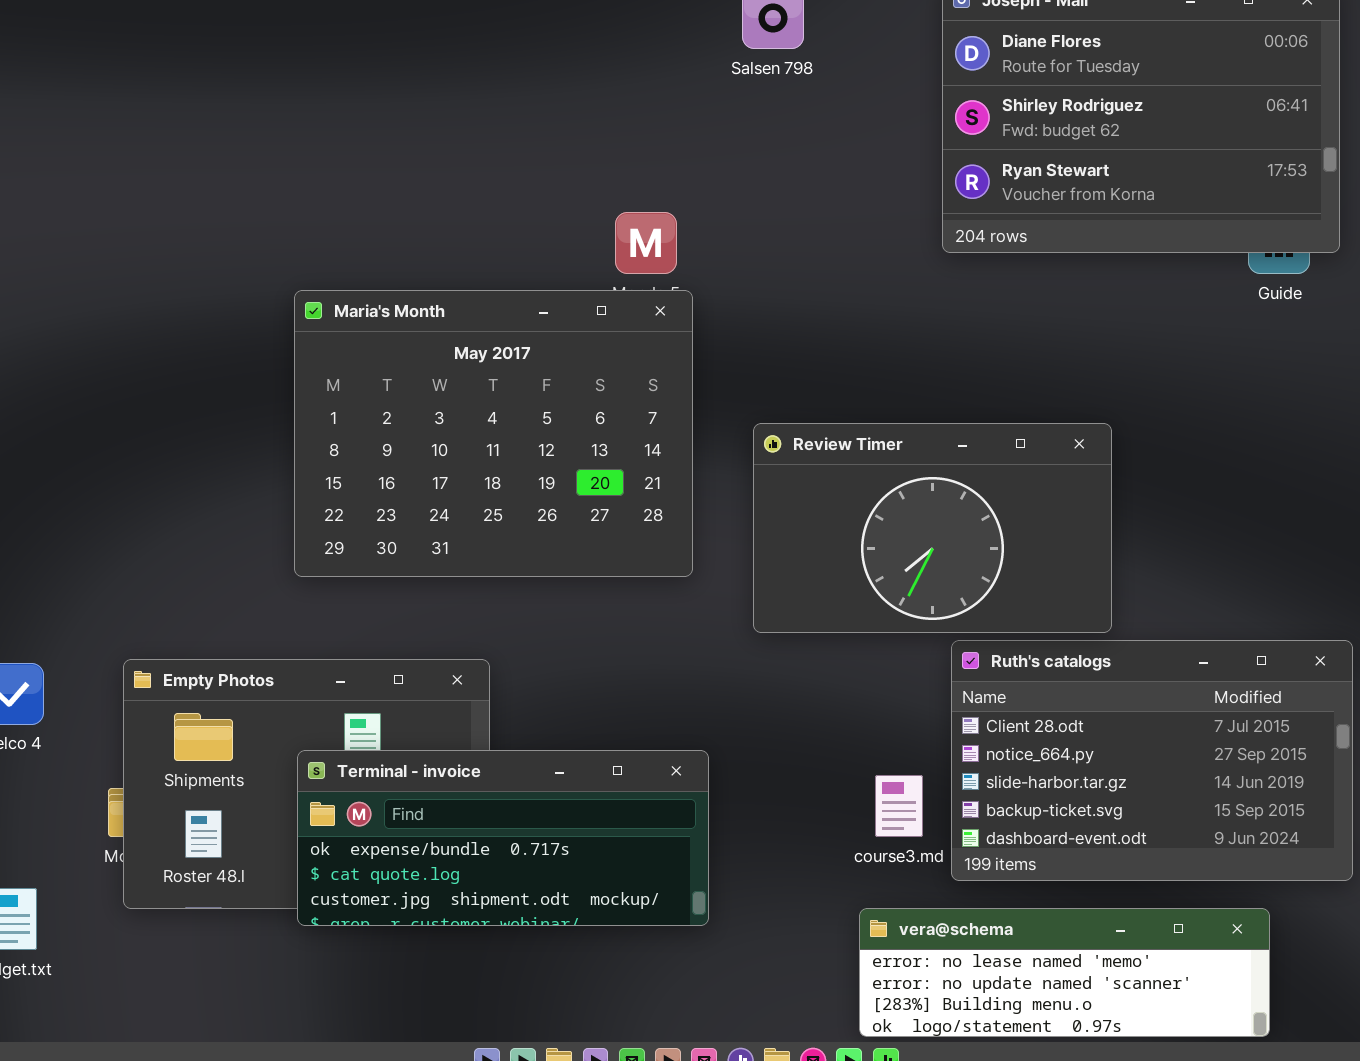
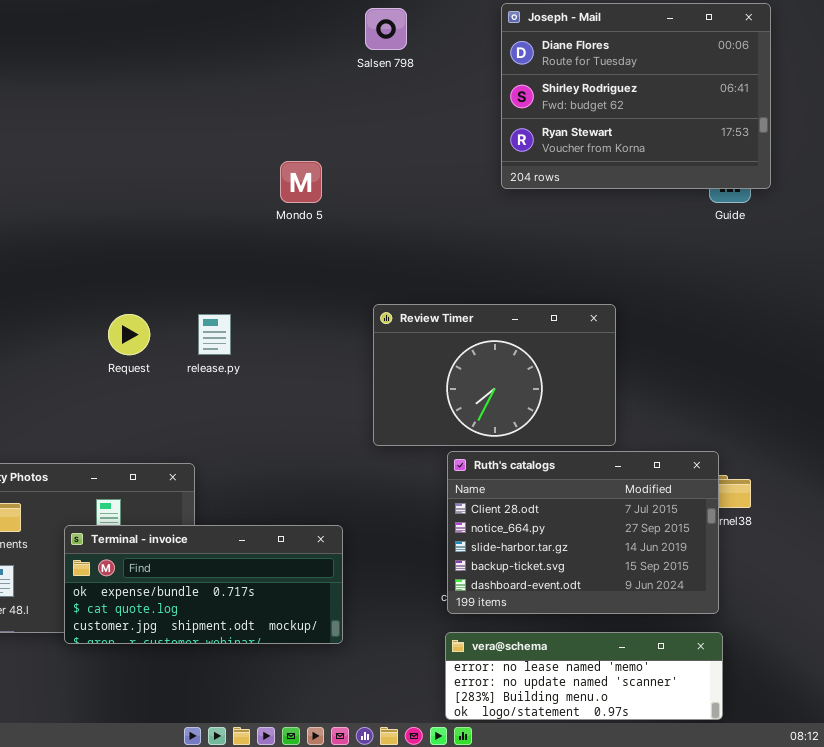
Maria's Month: [294,290,693,577] -> none, closed
Ruth's catalogs: [951,640,1353,881] -> [447,451,719,614], moved

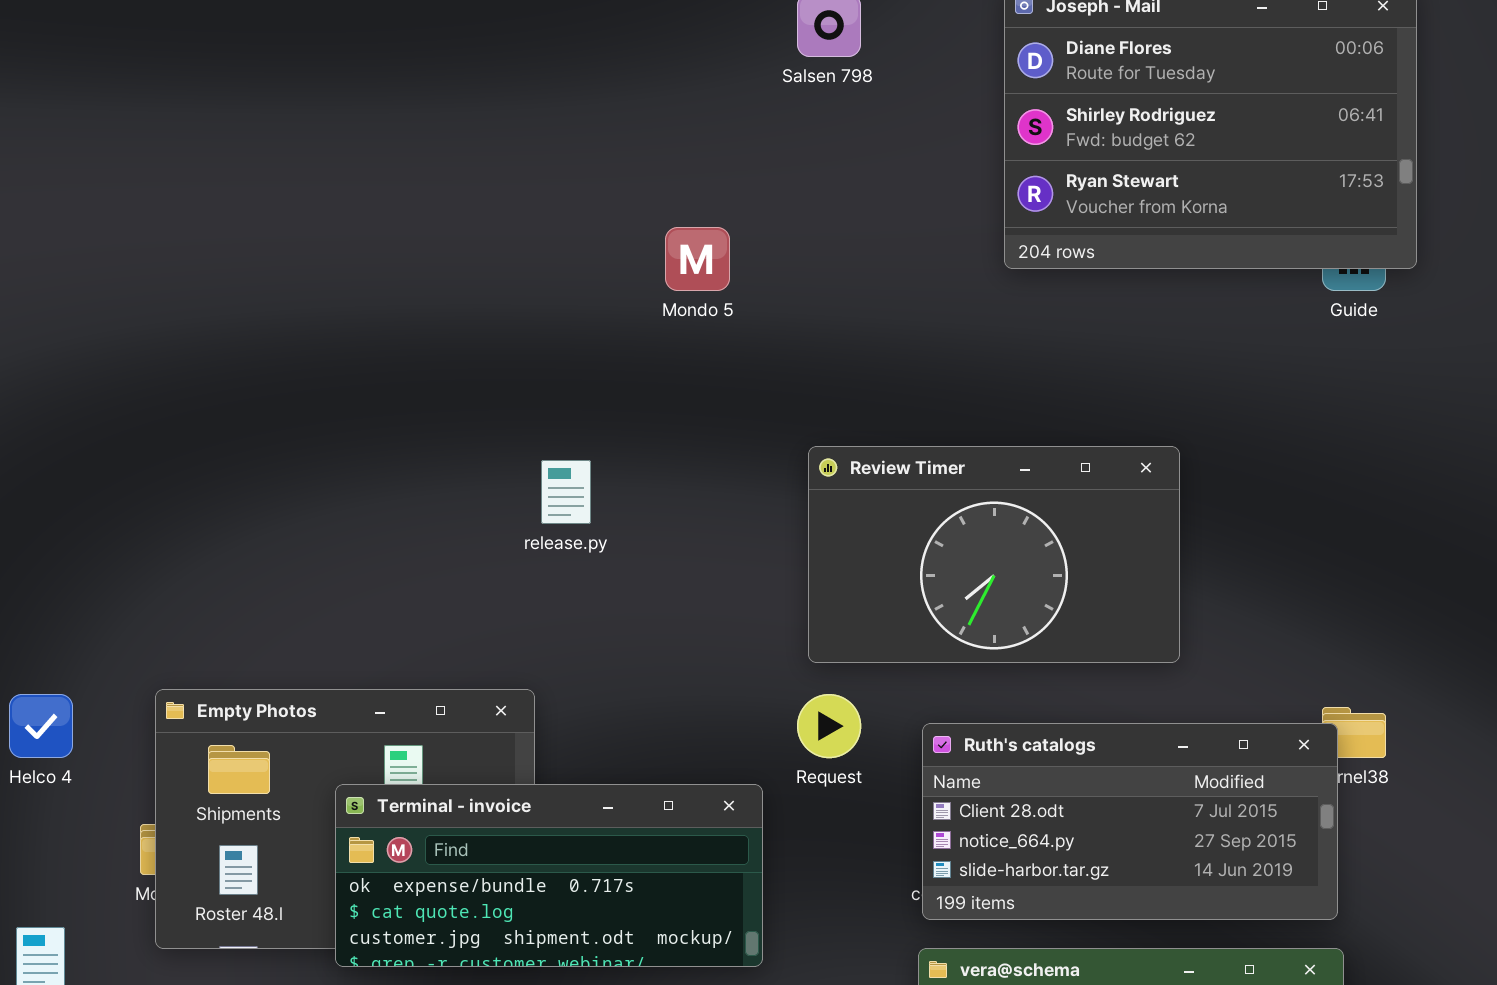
Request: [108,314,150,355] -> [797,694,861,758], moved
Ruth's catalogs: [447,451,719,614] -> [922,723,1338,920], resized

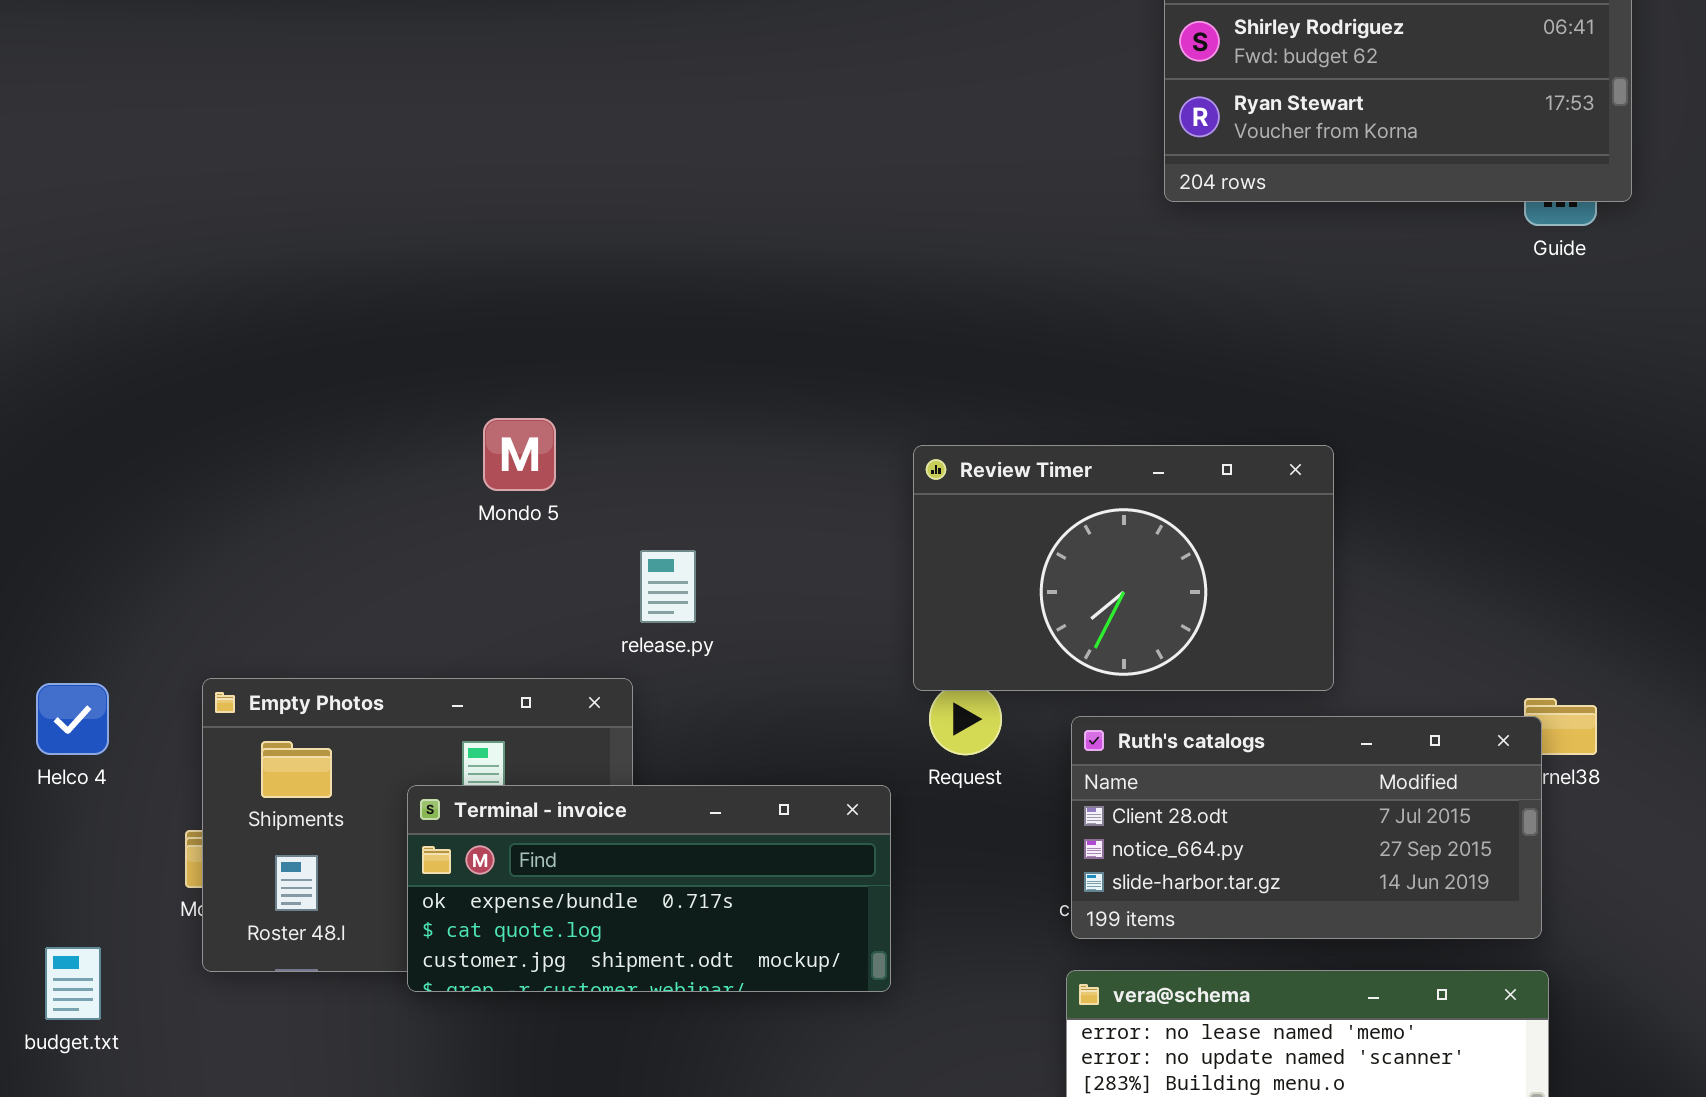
Mondo 5: [665,227,730,291] -> [483,418,556,491], moved
Review Timer: [808,446,1180,663] -> [913,445,1334,691], moved
release.py: [541,460,591,524] -> [640,550,696,623], moved

